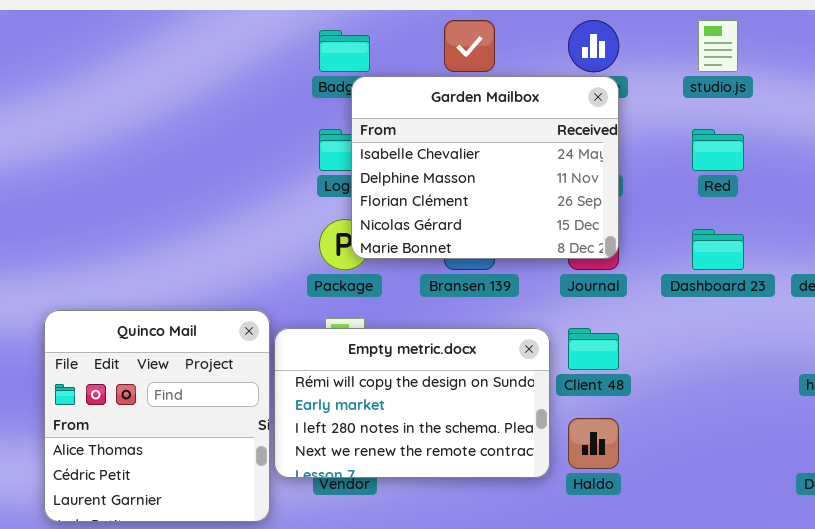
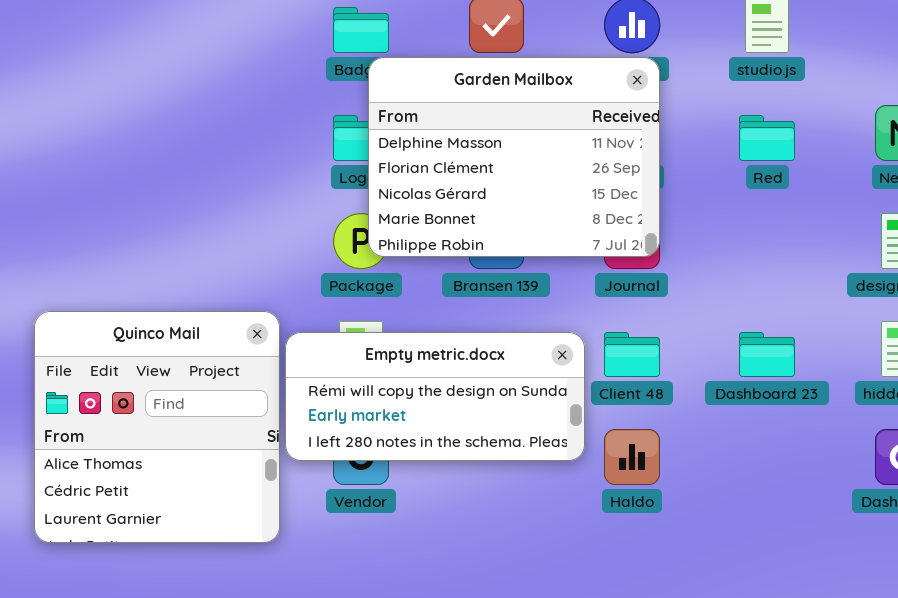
Garden Mailbox: [351,76,619,259] -> [368,57,660,257], scrolled down 1 row
Dashboard 23: [692,229,744,270] -> [739,332,795,377], moved
Empty metric.docx: [274,328,550,478] -> [285,332,585,461], resized

